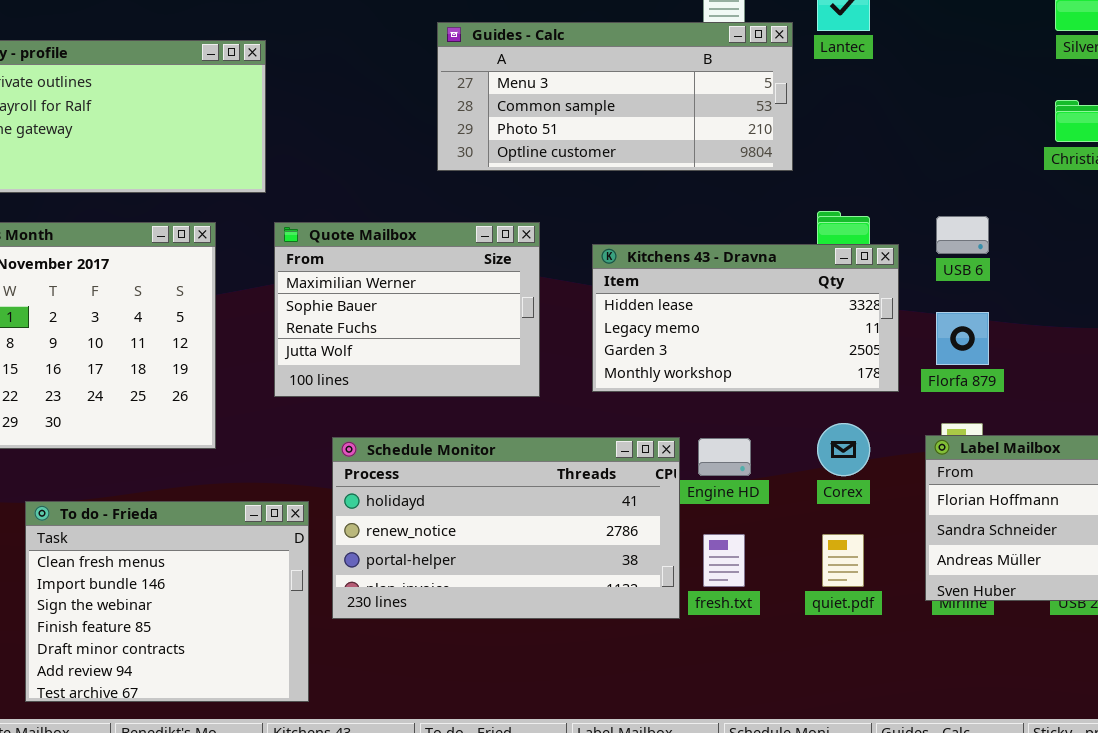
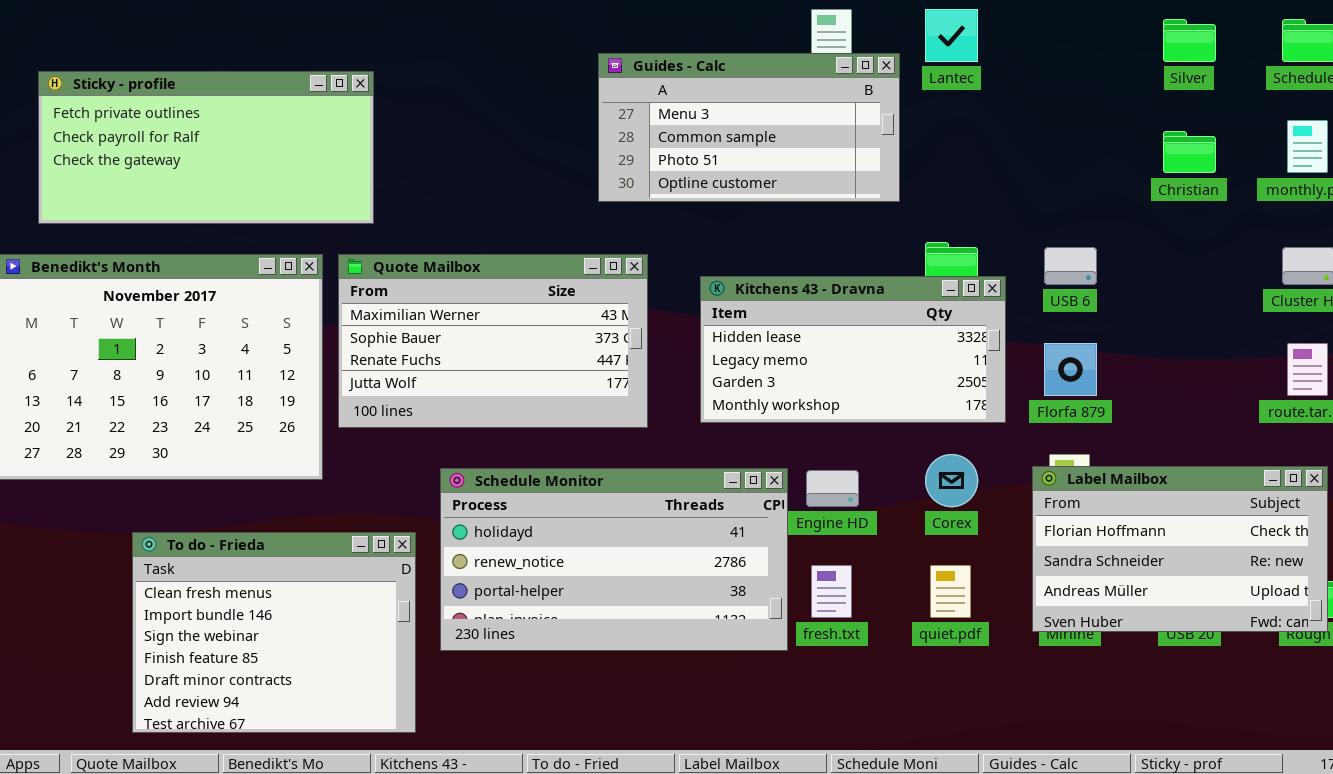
Guides - Calc: [437,22,793,171] -> [598,53,900,202], resized
Quote Mailbox: [274,222,540,397] -> [338,254,648,428], resized

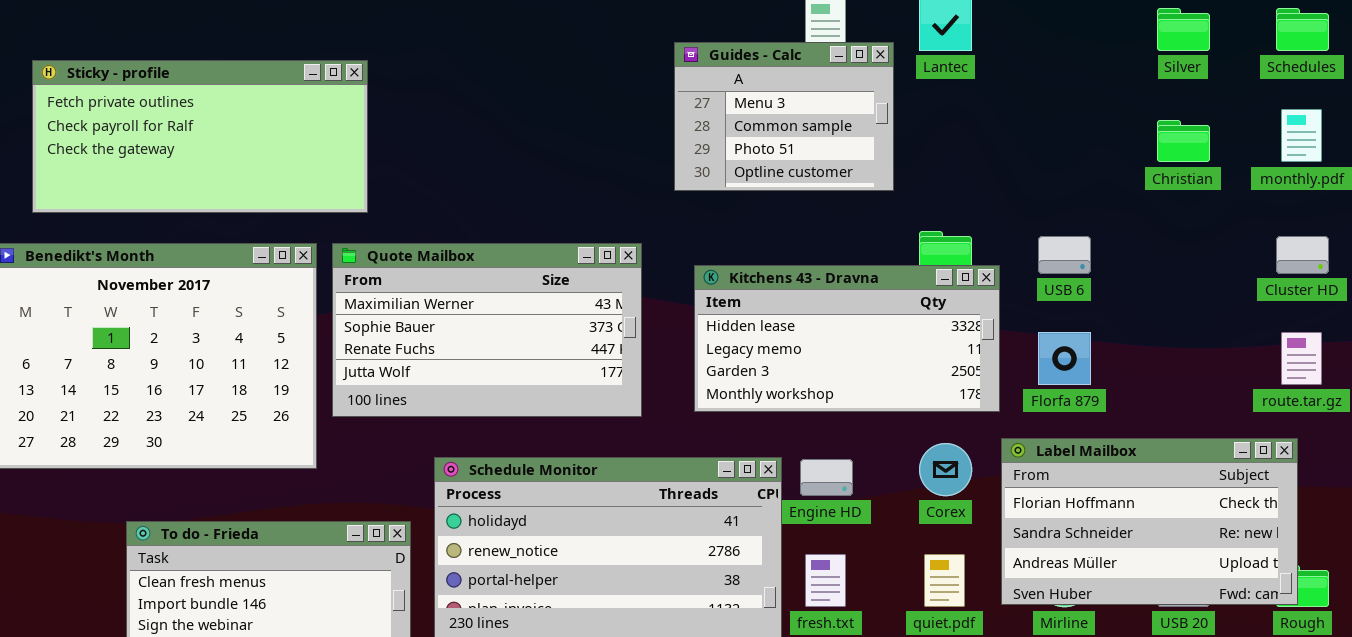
Guides - Calc: [598,53,900,202] -> [674,42,894,191], resized
Label Mailbox: [1032,466,1328,632] -> [1001,438,1298,605], moved

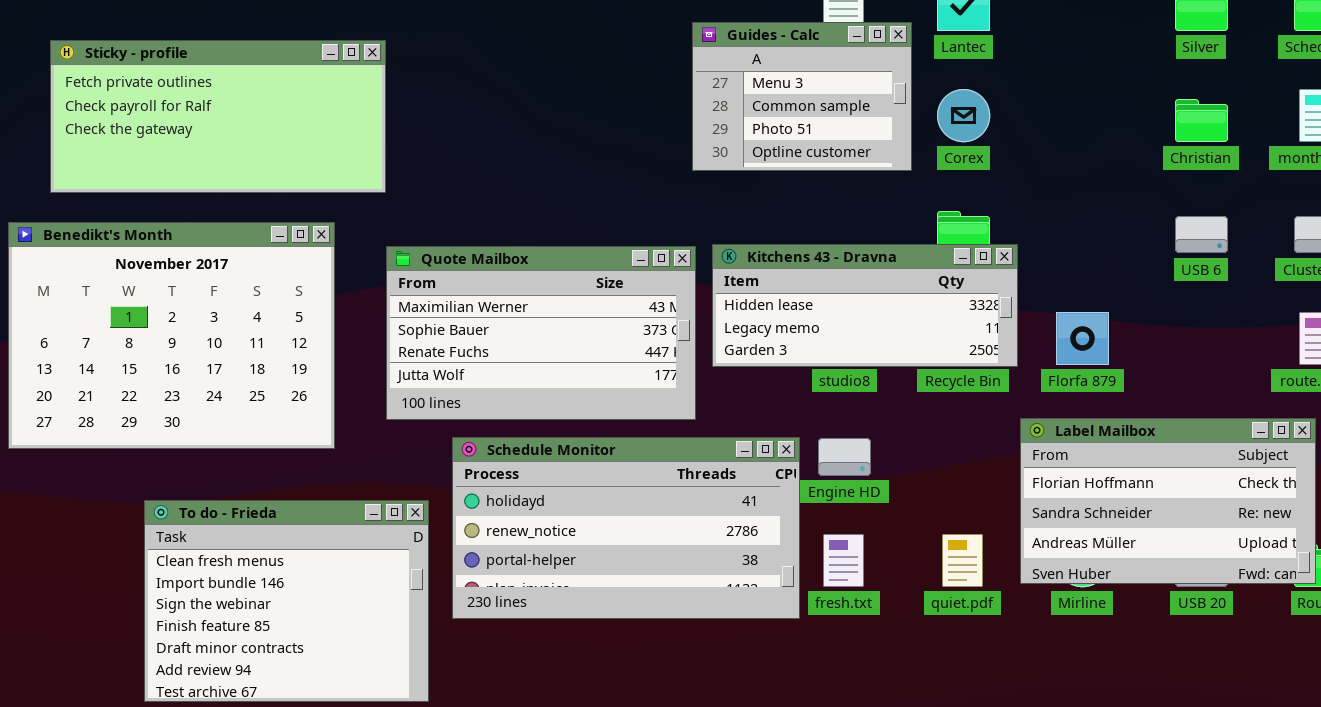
USB 6: [1038,236,1091,274] -> [1175,216,1228,253], moved
Quote Mailbox: [332,243,642,417] -> [386,246,696,420], moved
Kitchens 43 - Dravna: [694,265,1000,412] -> [712,244,1018,367], resized
Corex: [919,443,972,496] -> [937,89,990,142], moved

